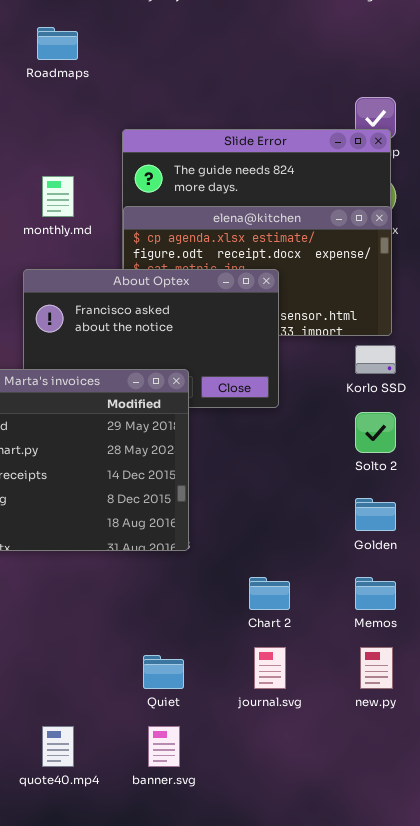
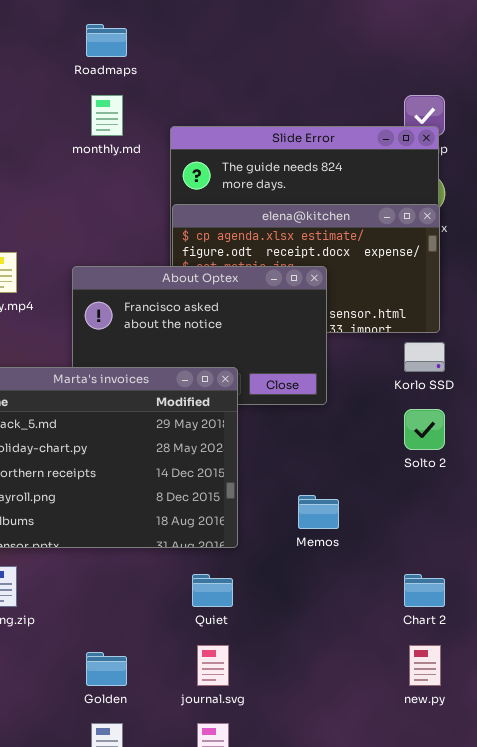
monthly.md: [42,176,74,217] -> [91,95,123,136], moved
Golden: [355,498,396,531] -> [86,652,127,686], moved
Chart 2: [249,577,290,610] -> [404,574,445,607], moved
Memos: [355,577,396,610] -> [298,495,339,529], moved
journal.svg: [254,647,286,689] -> [197,645,229,686], moved
Quiet: [143,655,184,689] -> [192,574,233,607], moved

